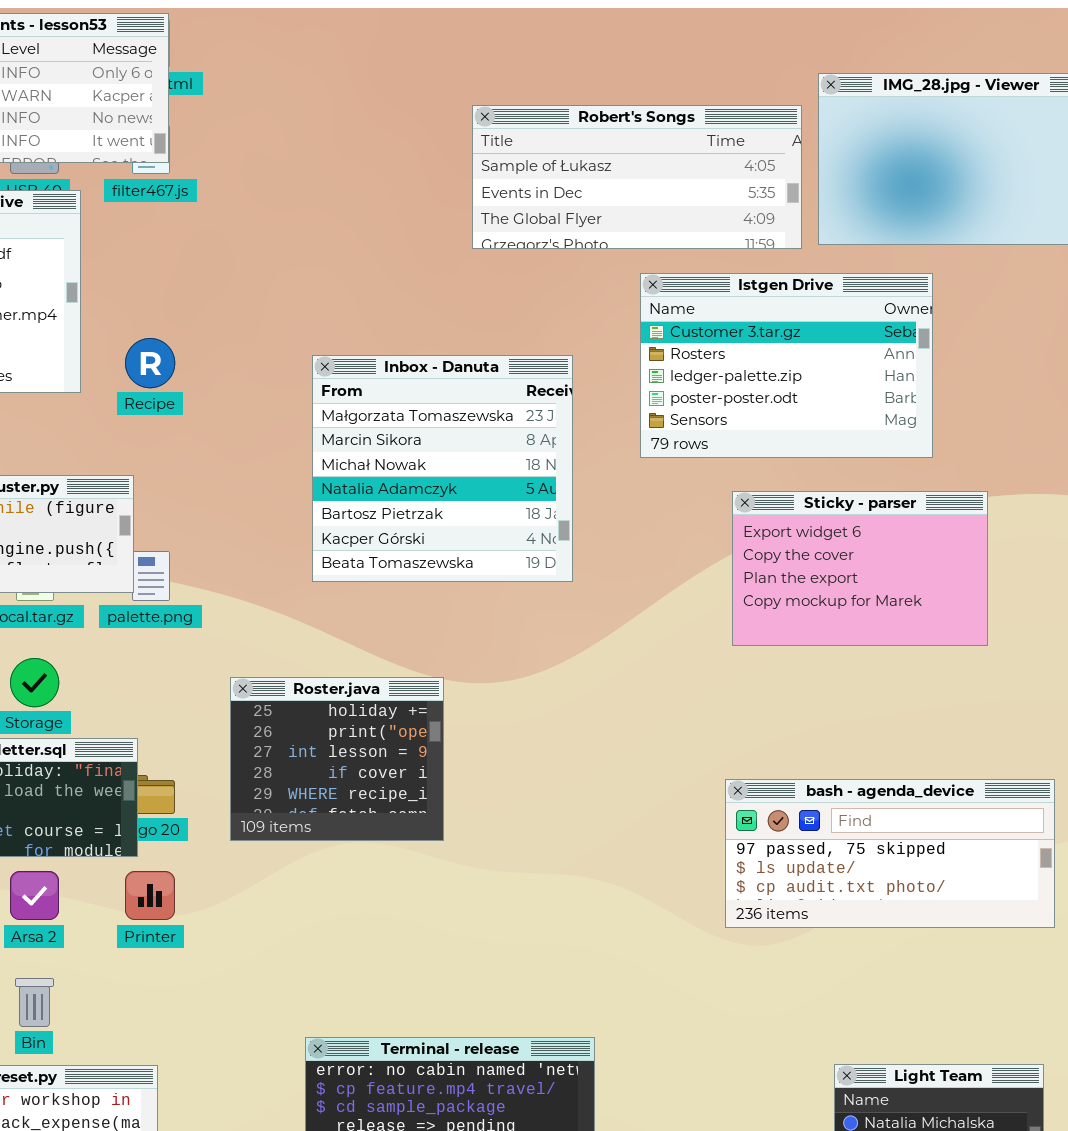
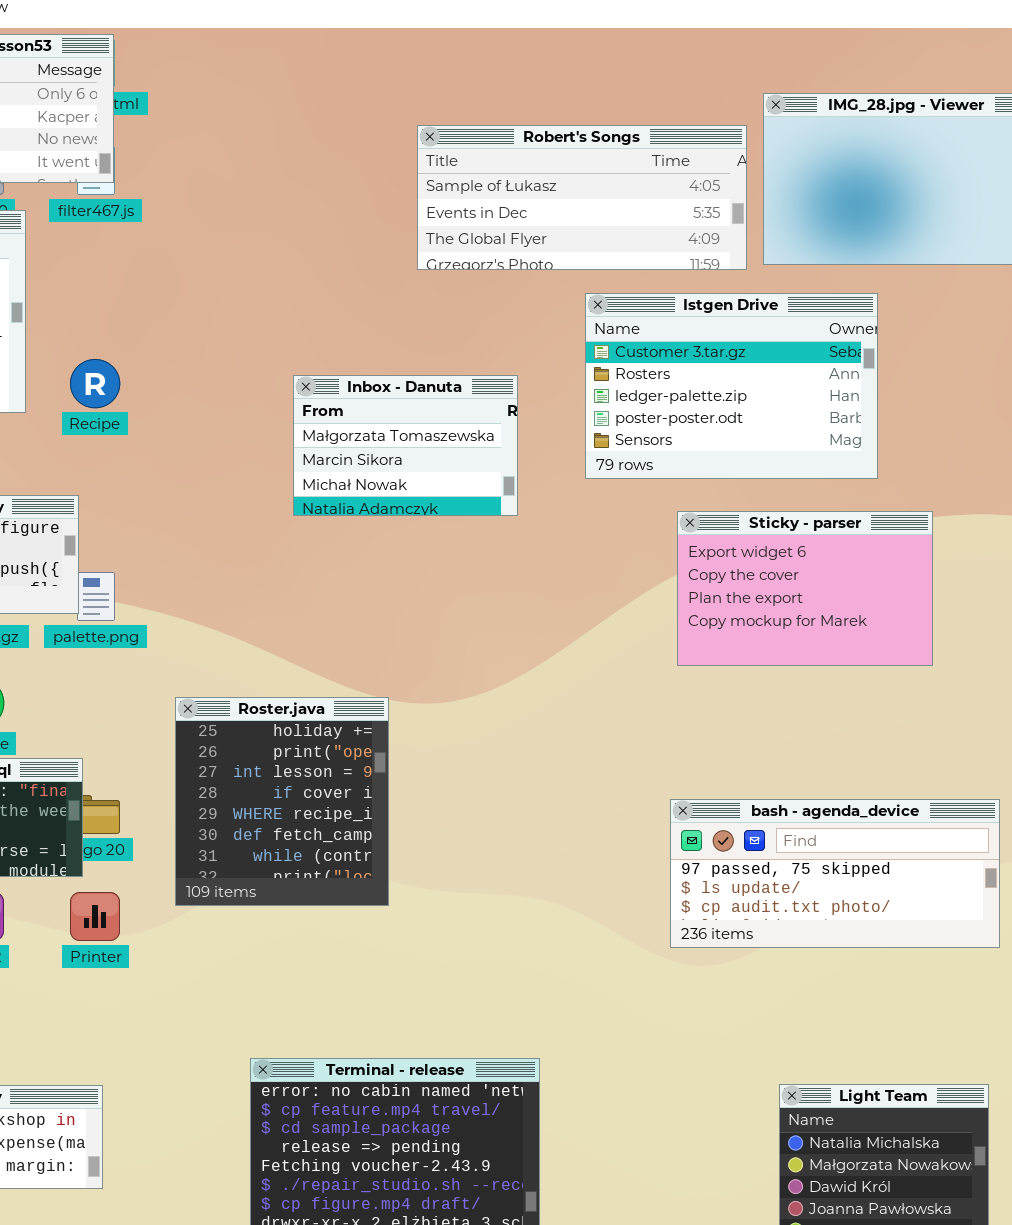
Inbox - Danuta: [312,355,573,582] -> [293,375,518,516], resized
Roster.java: [230,677,444,841] -> [175,697,389,906], resized

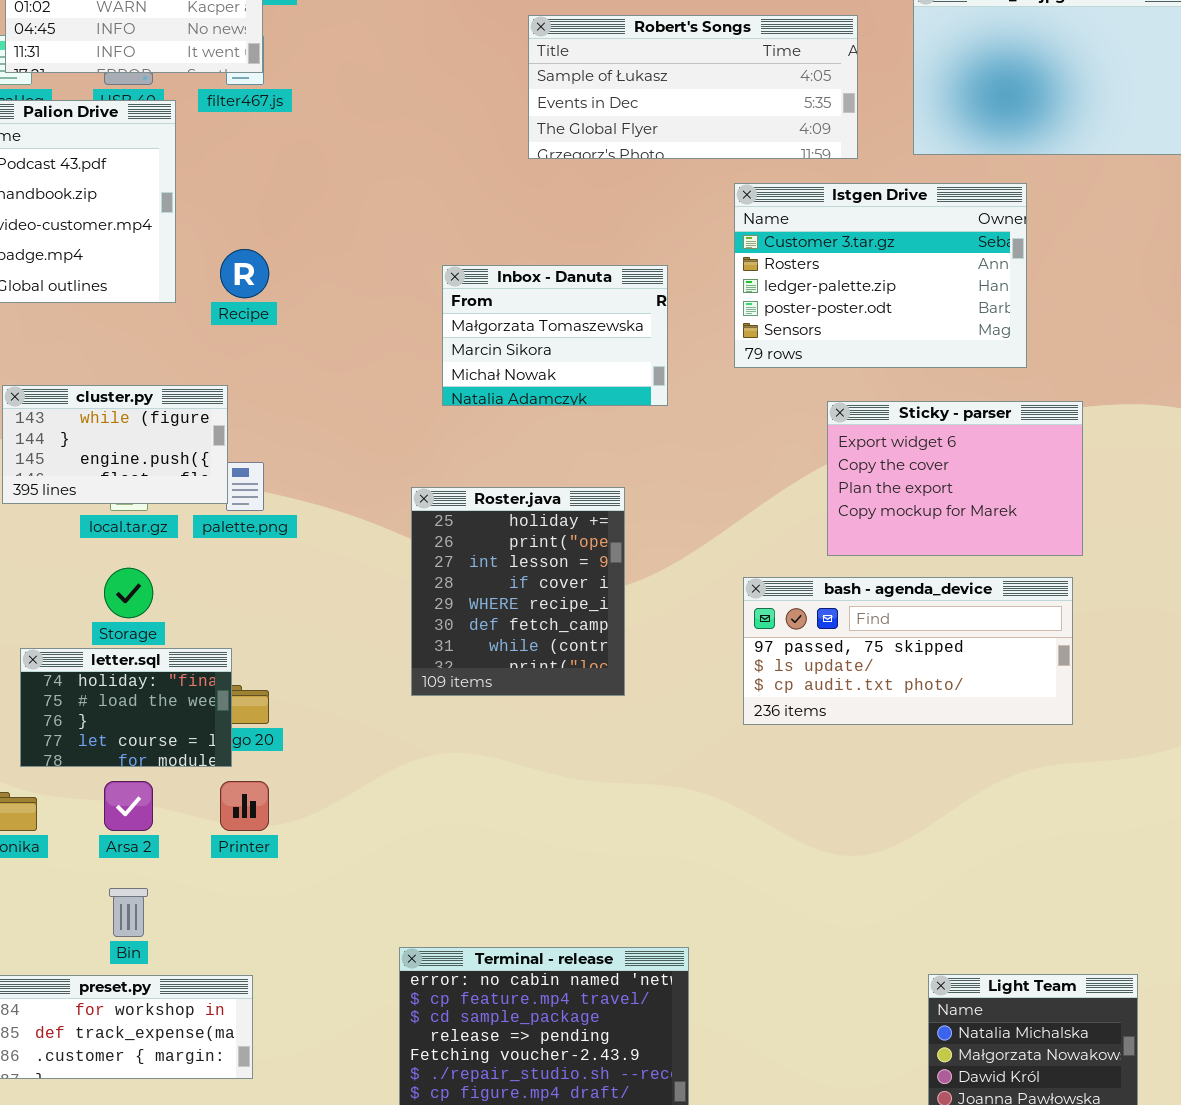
Robert's Songs: [417,125,747,270] -> [528,15,858,159], moved
Roster.java: [175,697,389,906] -> [411,487,625,696], moved
bash - agenda_device: [670,799,1000,948] -> [743,577,1073,725], moved

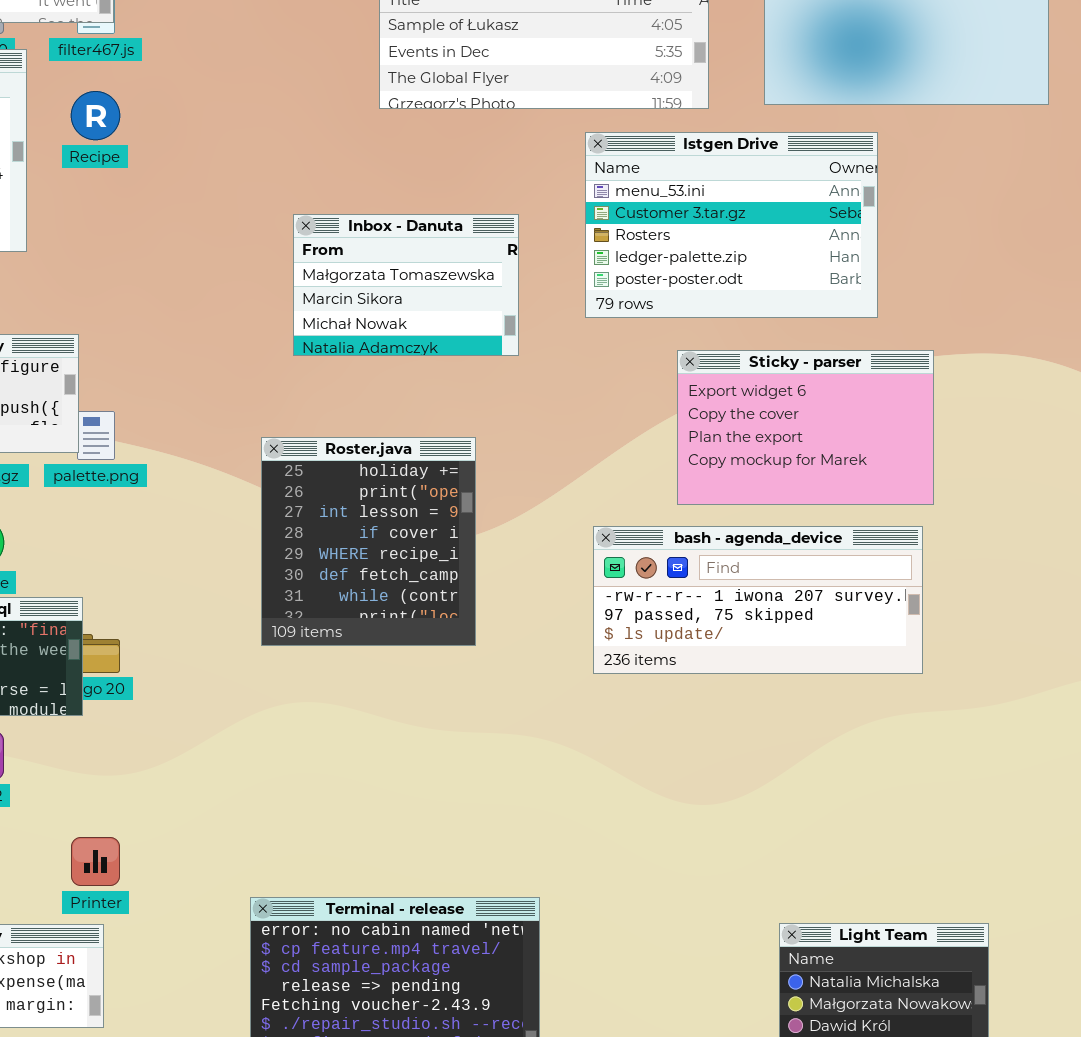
Istgen Drive: [734,183,1027,368] -> [585,132,878,318], scrolled up 1 row
Recipe: [220,249,269,298] -> [71,91,120,140], moved
bash - agenda_device: [743,577,1073,725] -> [593,526,923,674], scrolled up 1 row
Printer: [220,781,269,831] -> [71,837,120,886], moved

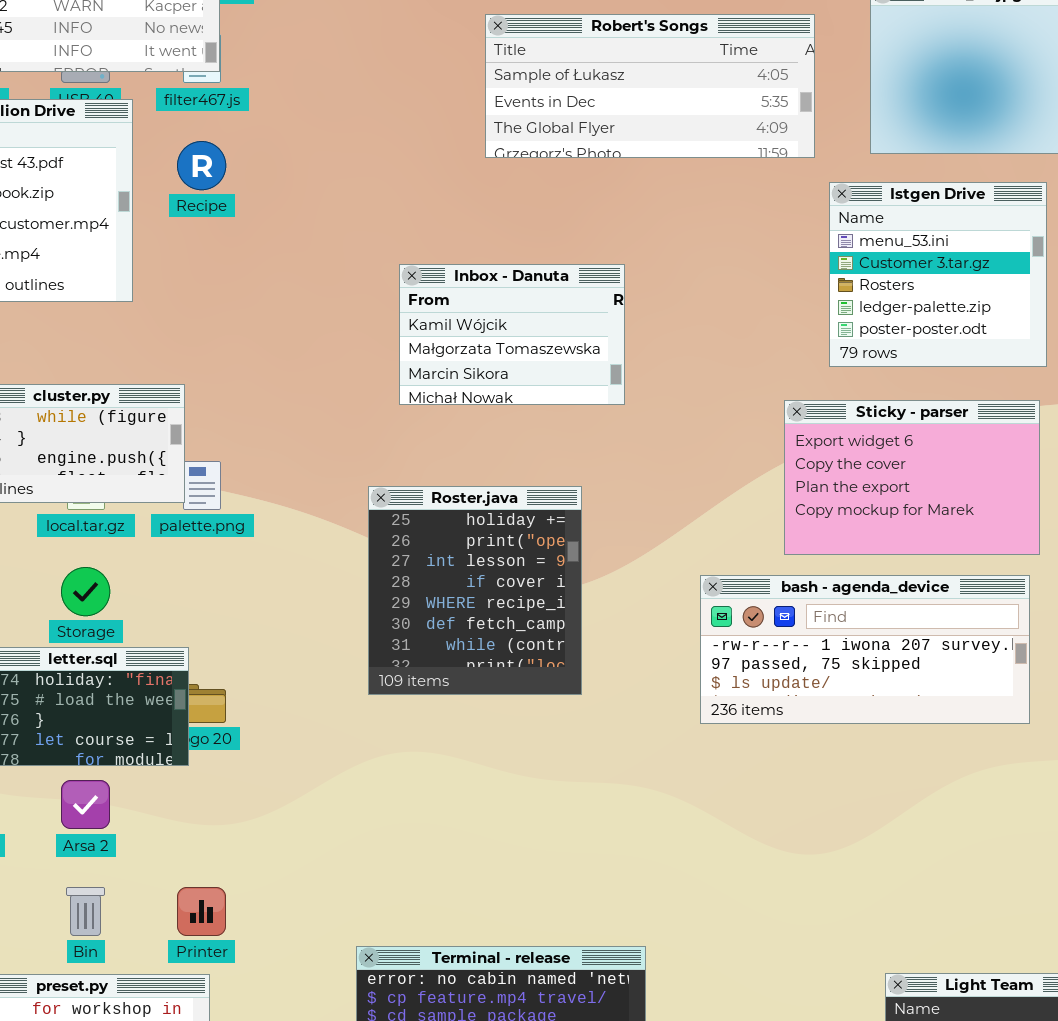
Istgen Drive: [585,132,878,318] -> [829,182,1047,367], moved, resized
Inbox - Danuta: [293,214,519,356] -> [399,264,625,405], scrolled up 1 row

